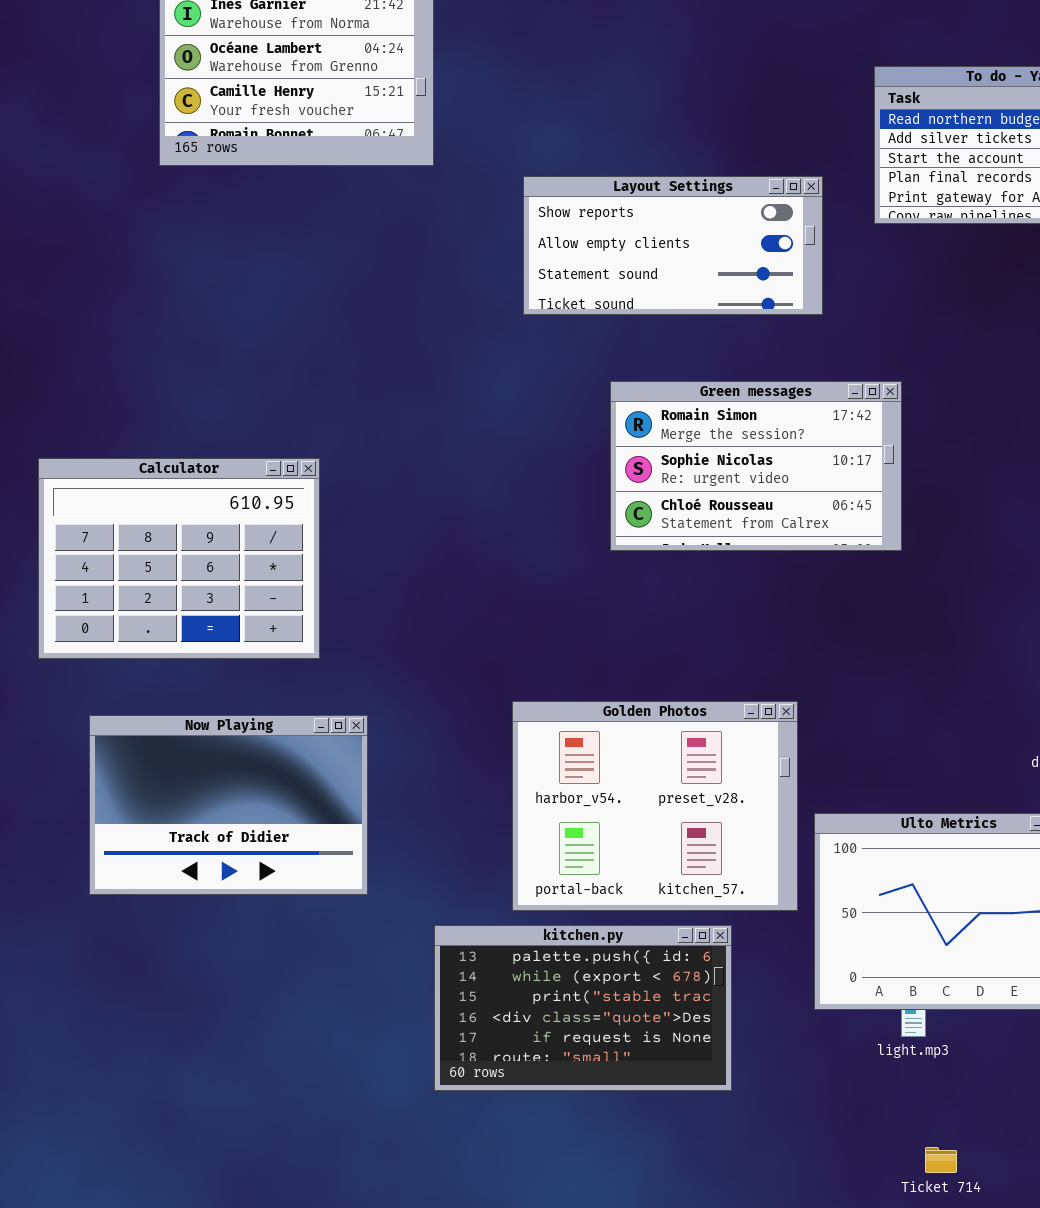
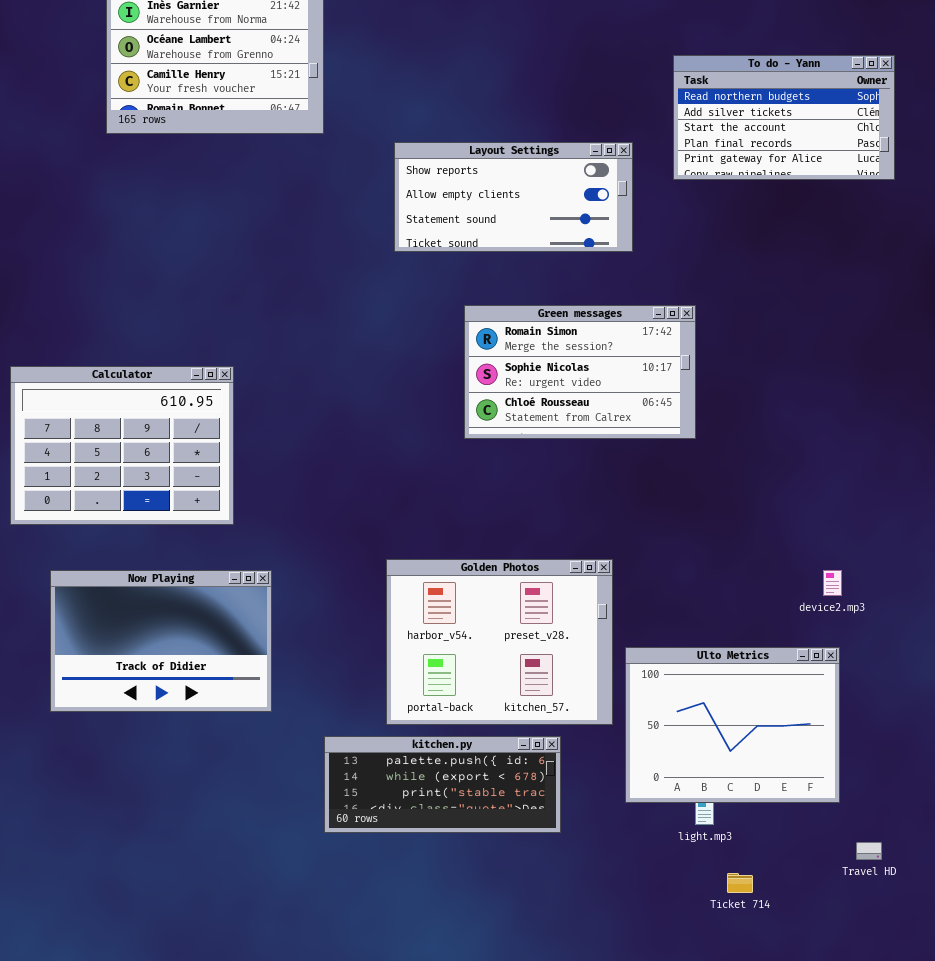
kitchen.py: [434,925,732,1091] -> [324,736,561,833], resized
Ticket 714: [925,1147,957,1173] -> [727,873,753,893], moved

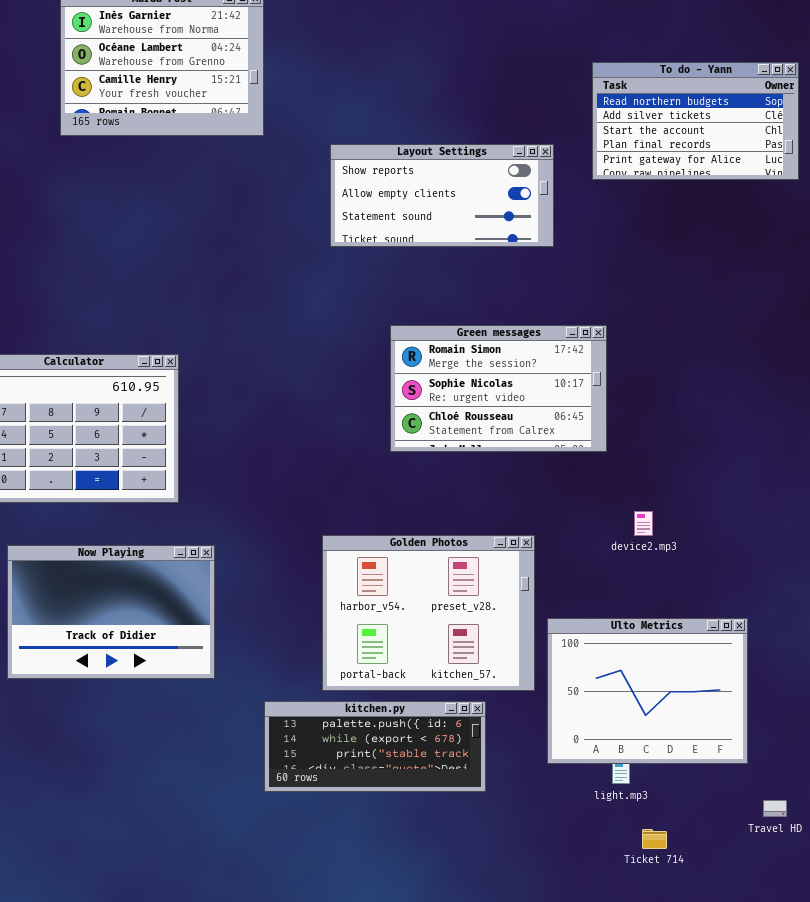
Green messages: [464,305,696,439] -> [390,325,607,452], moved
device2.mp3: [823,570,842,596] -> [634,511,653,536], moved

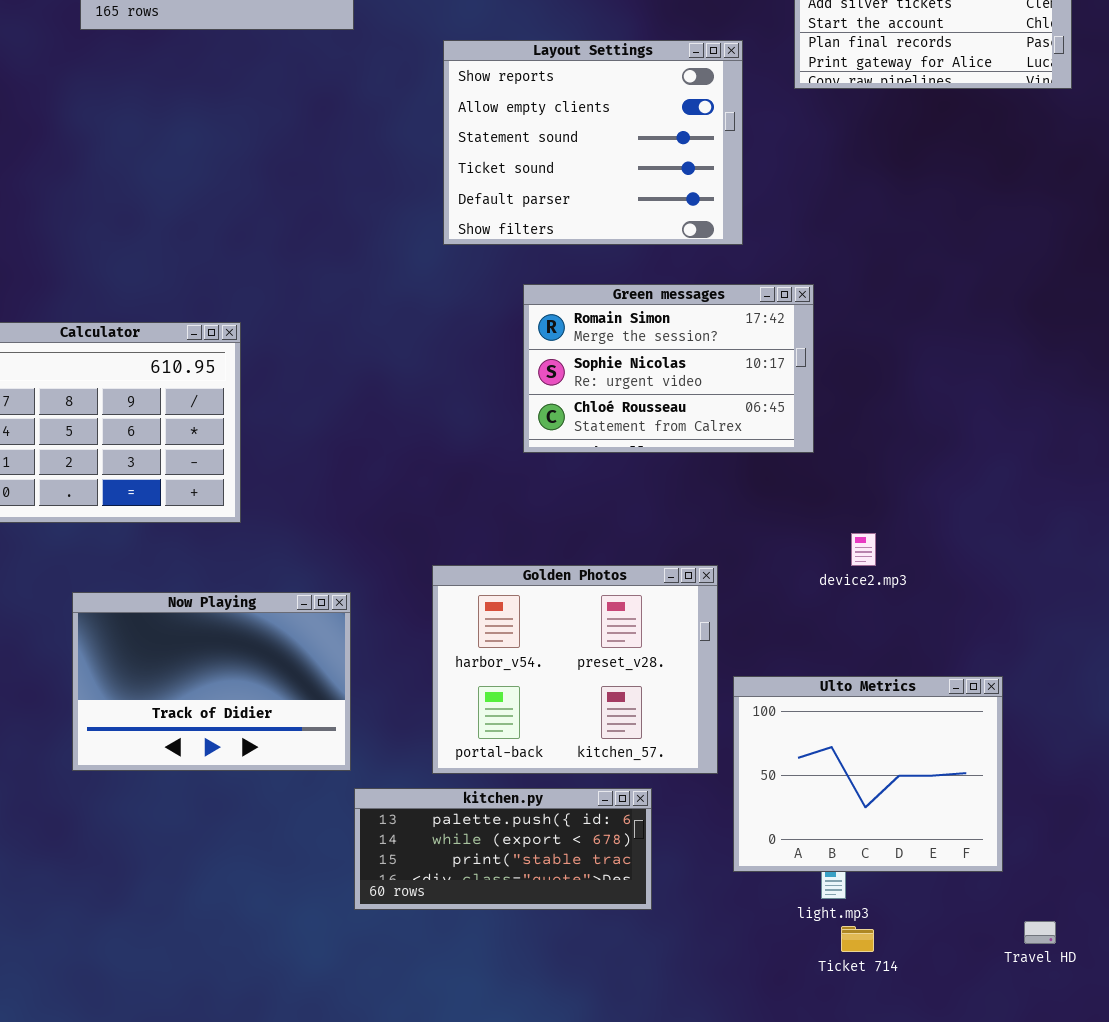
Layout Settings: [330,144,554,247] -> [443,40,743,245], resized
Now Playing: [7,545,215,679] -> [72,592,351,771], moved
Ticket 714: [642,829,667,849] -> [841,926,874,952], moved

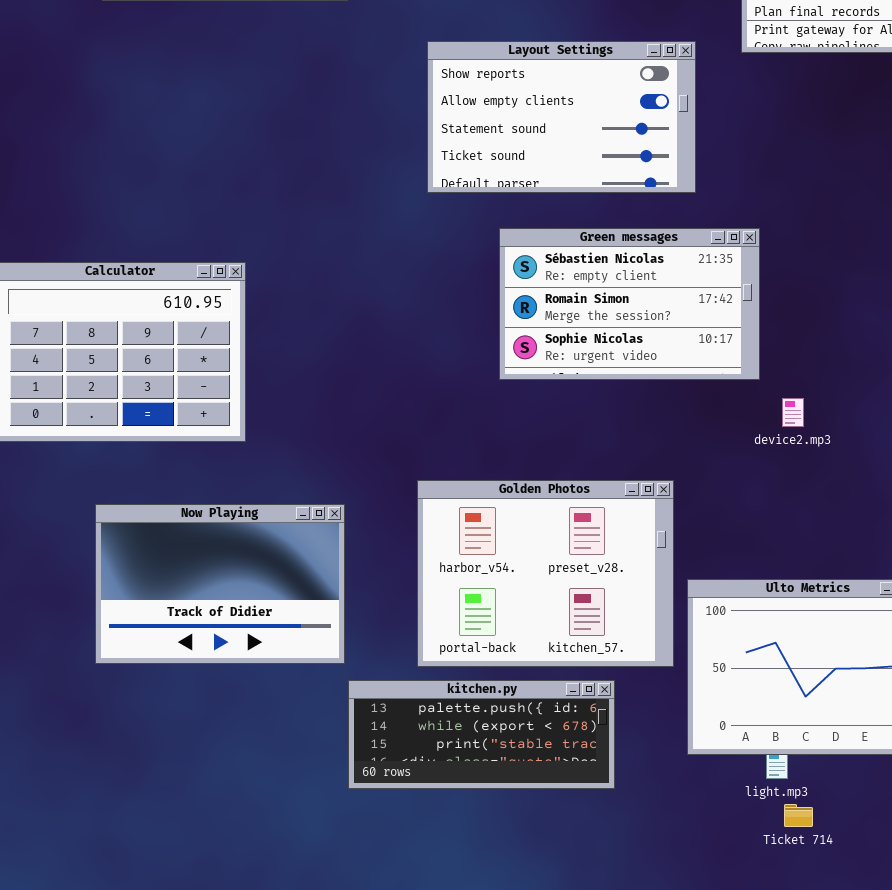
Layout Settings: [443,40,743,245] -> [427,41,696,193], resized
Green messages: [523,284,814,453] -> [499,228,760,380], scrolled up 1 row
device2.mp3: [851,533,876,566] -> [782,398,804,427], moved

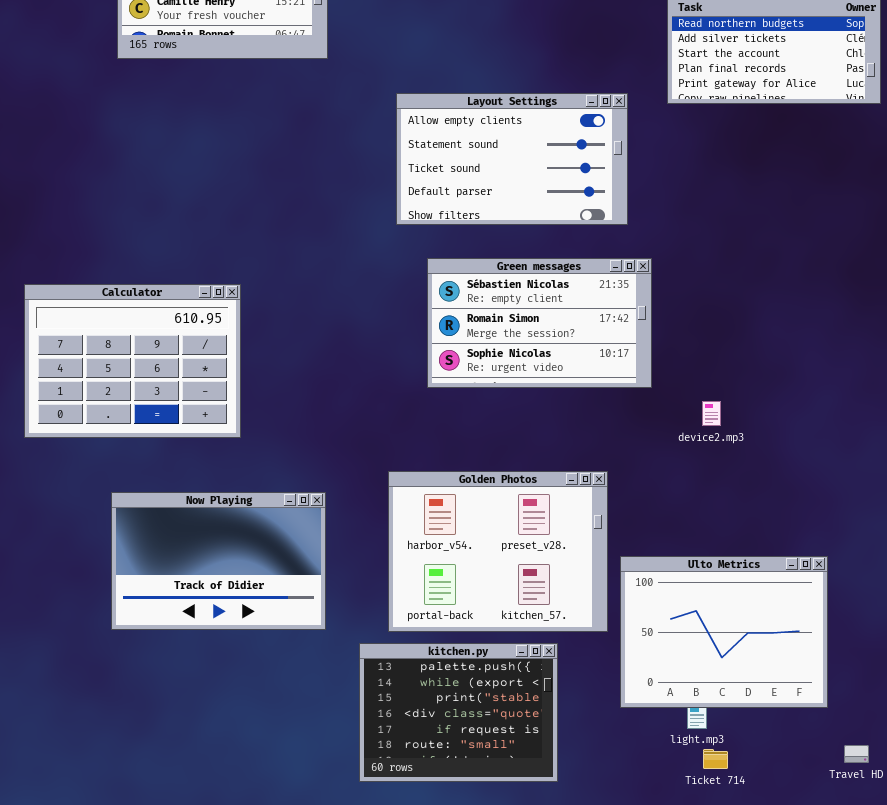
Layout Settings: [427,41,696,193] -> [396,93,628,225], scrolled down 1 row
Green messages: [499,228,760,380] -> [427,258,652,388], moved
kitchen.py: [348,680,615,789] -> [359,643,558,782], resized

